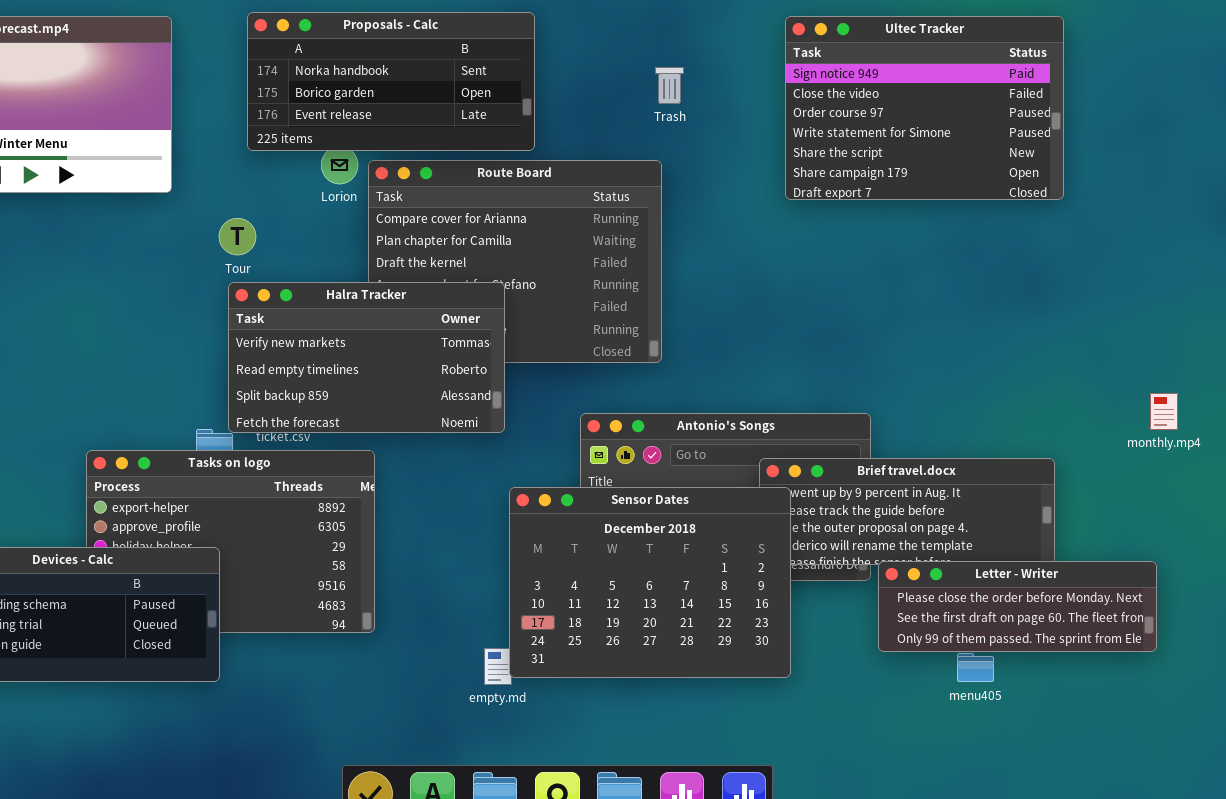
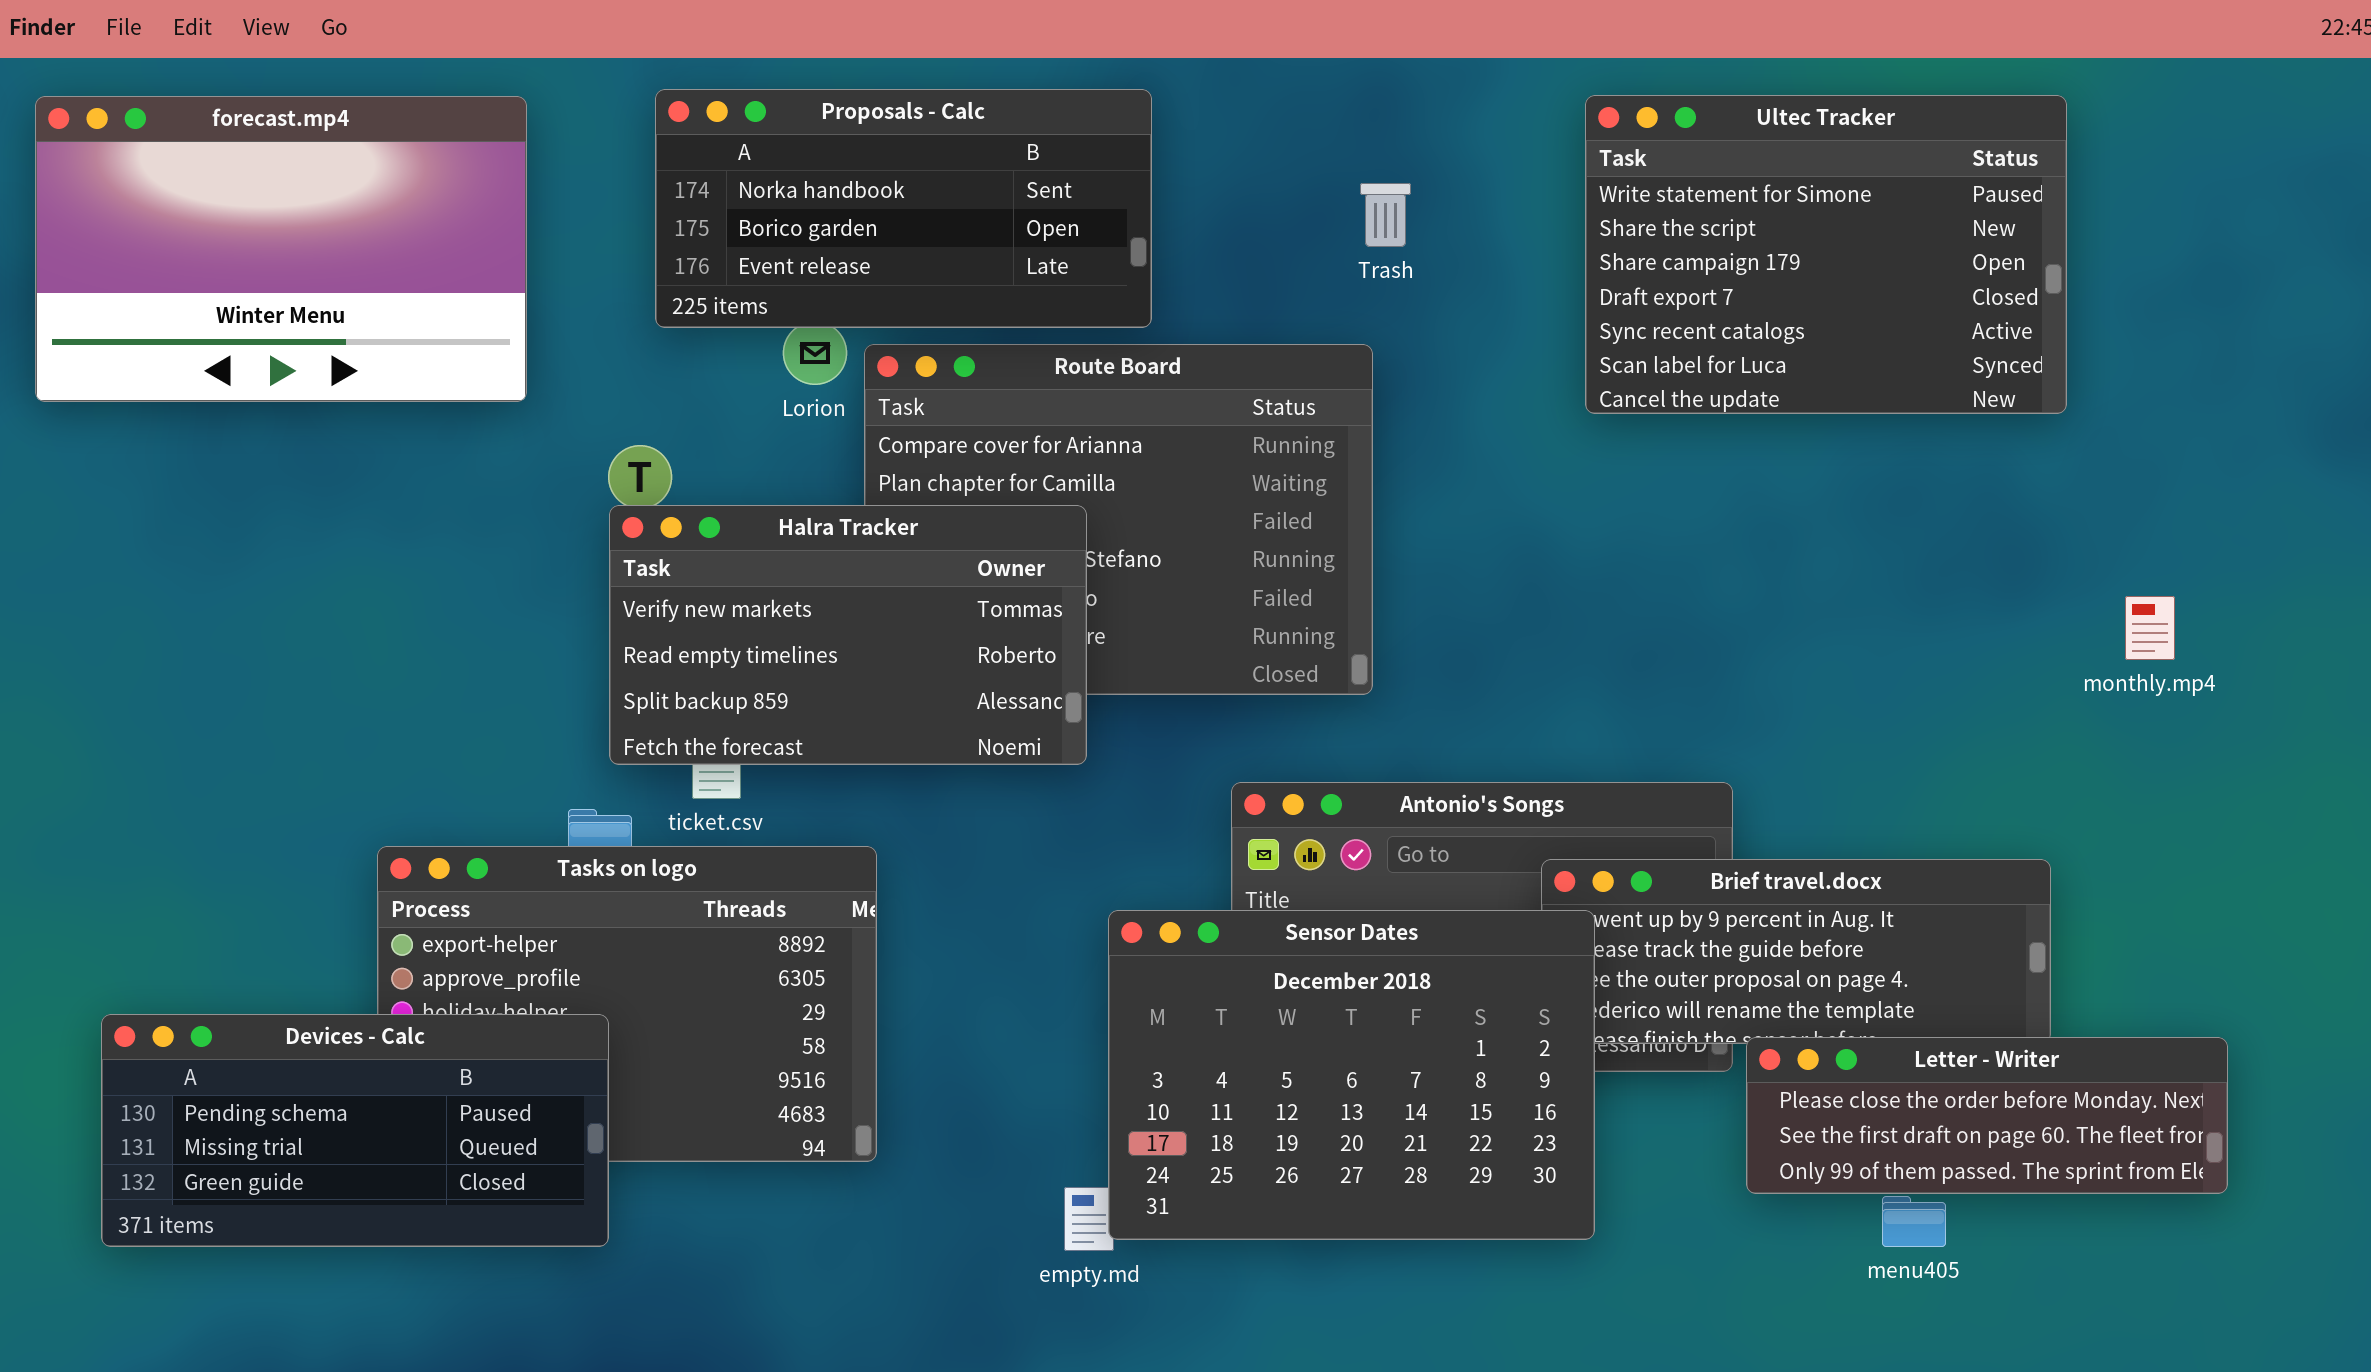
Ultec Tracker: [785,16,1064,200] -> [1585,95,2067,414], scrolled down 3 rows
Halra Tracker: [228,282,505,433] -> [609,505,1087,765], moved
monthly.mp4: [1150,393,1178,430] -> [2125,596,2175,660], moved

